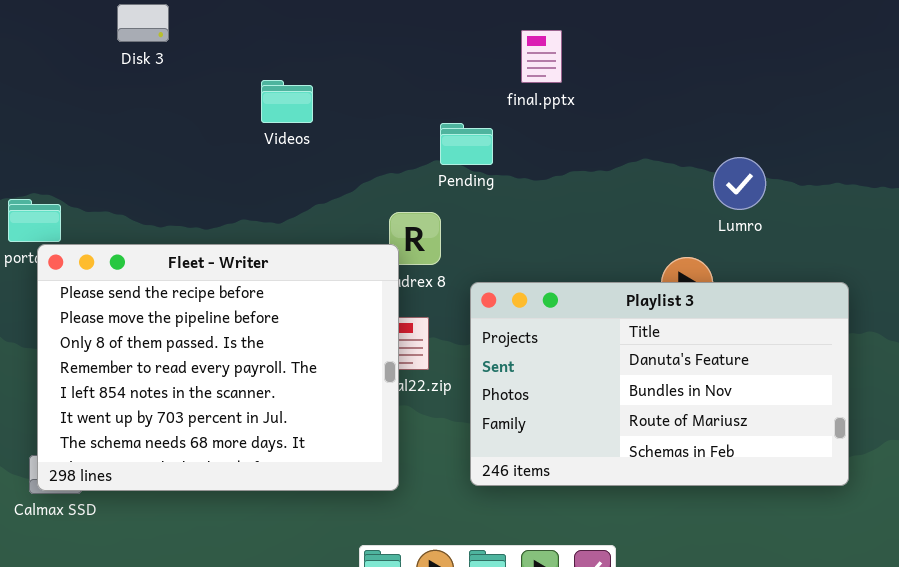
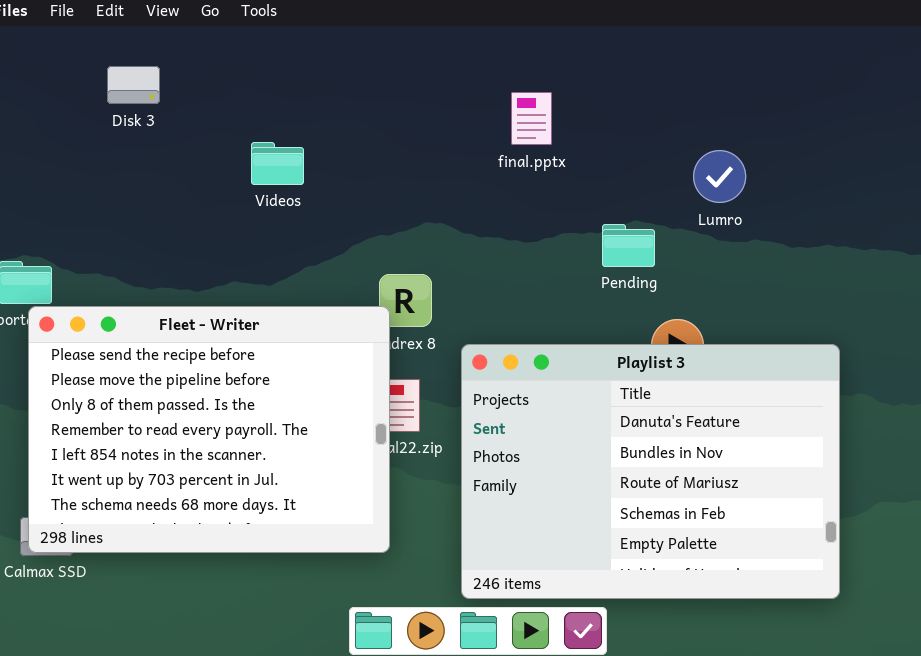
Pending: [440,123,493,165] -> [602,224,655,267], moved
Lumro: [713,157,766,210] -> [693,150,746,203], moved
Playlist 3: [470,282,849,486] -> [461,344,840,599], resized

